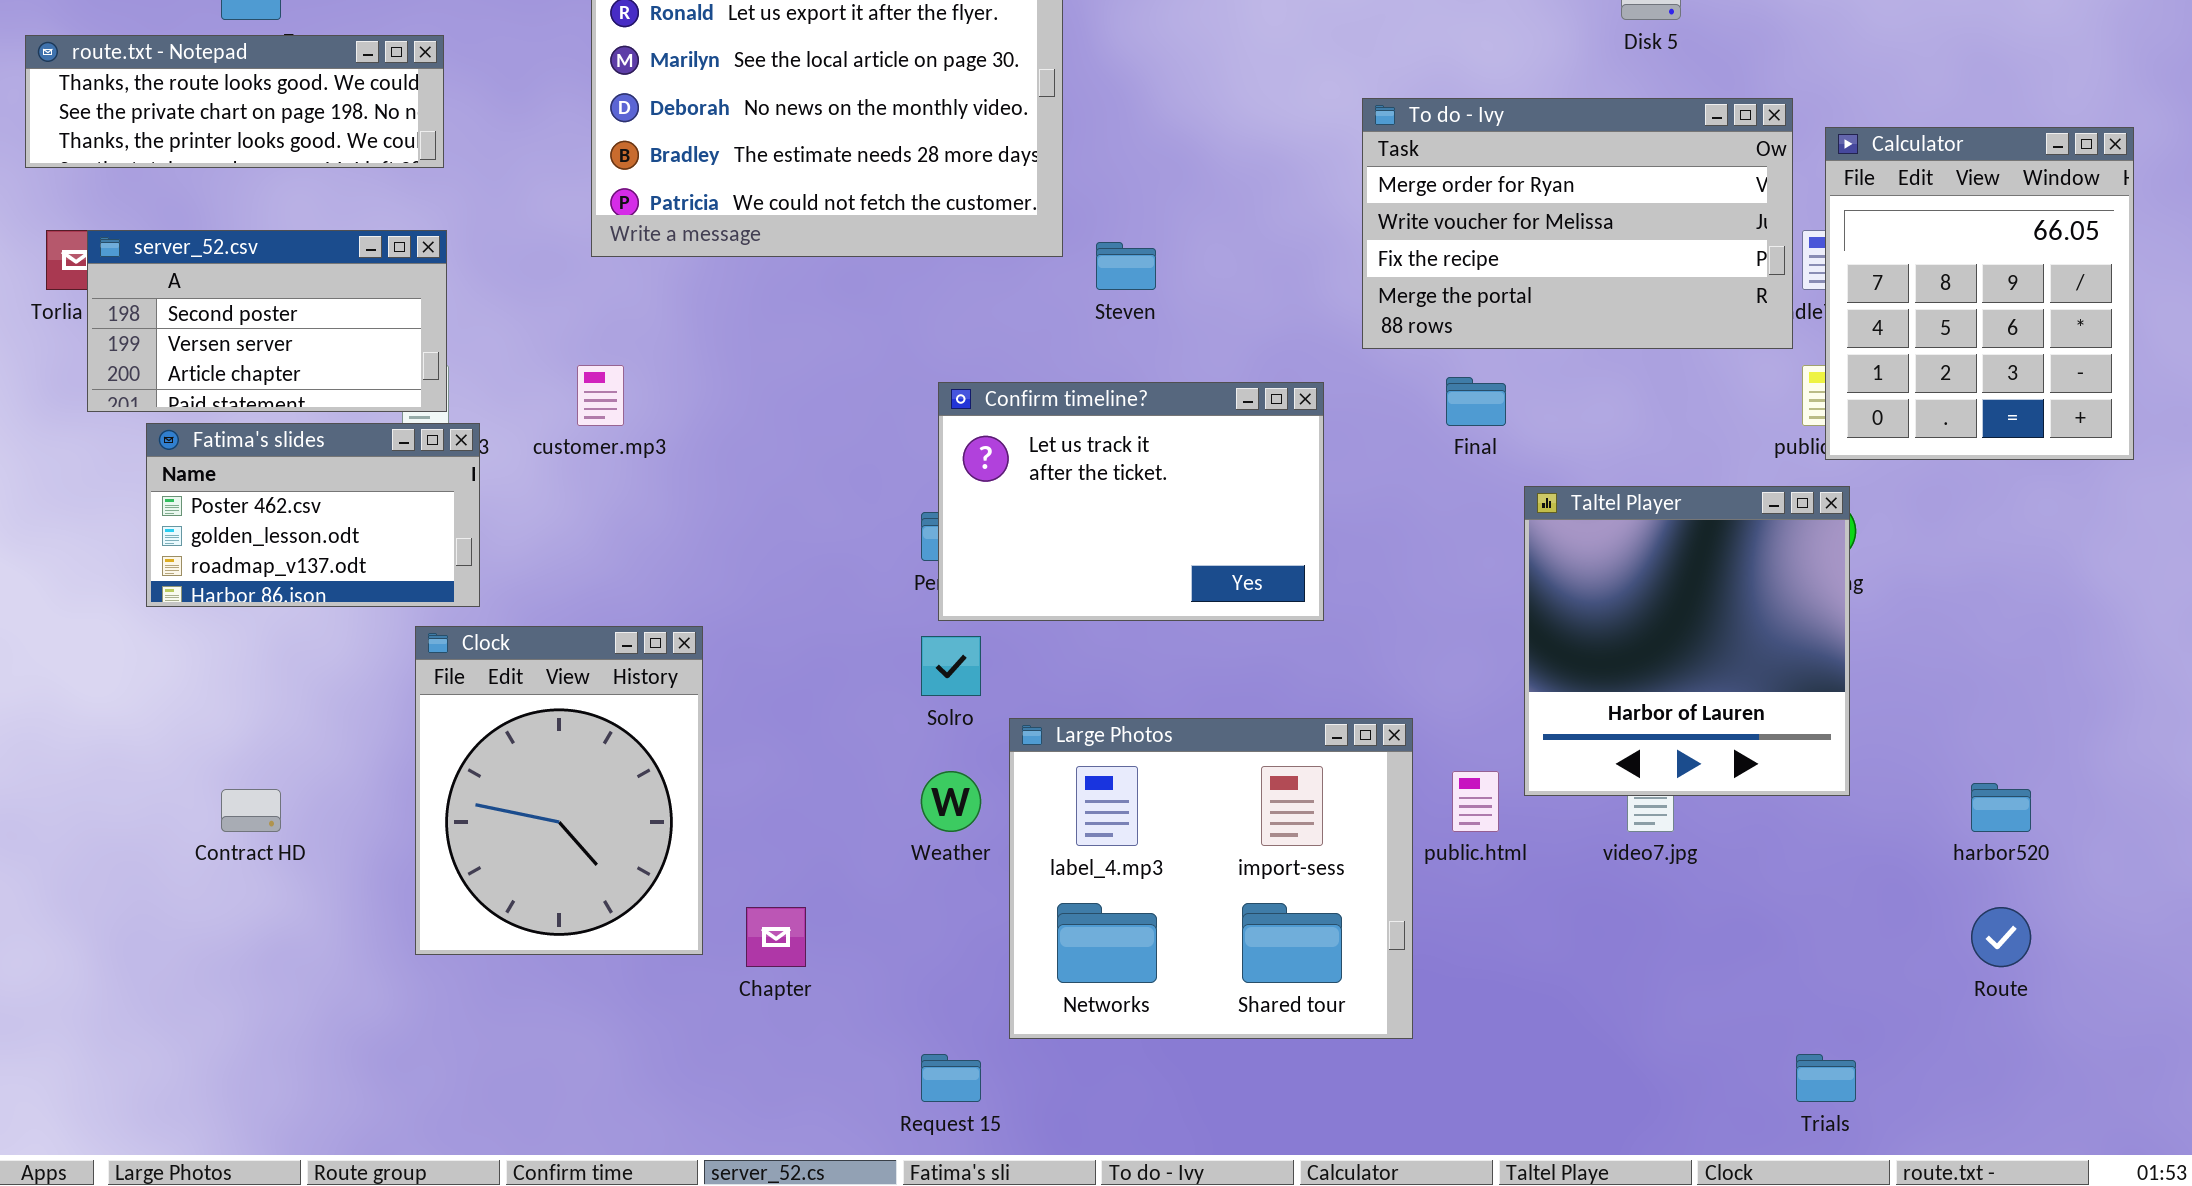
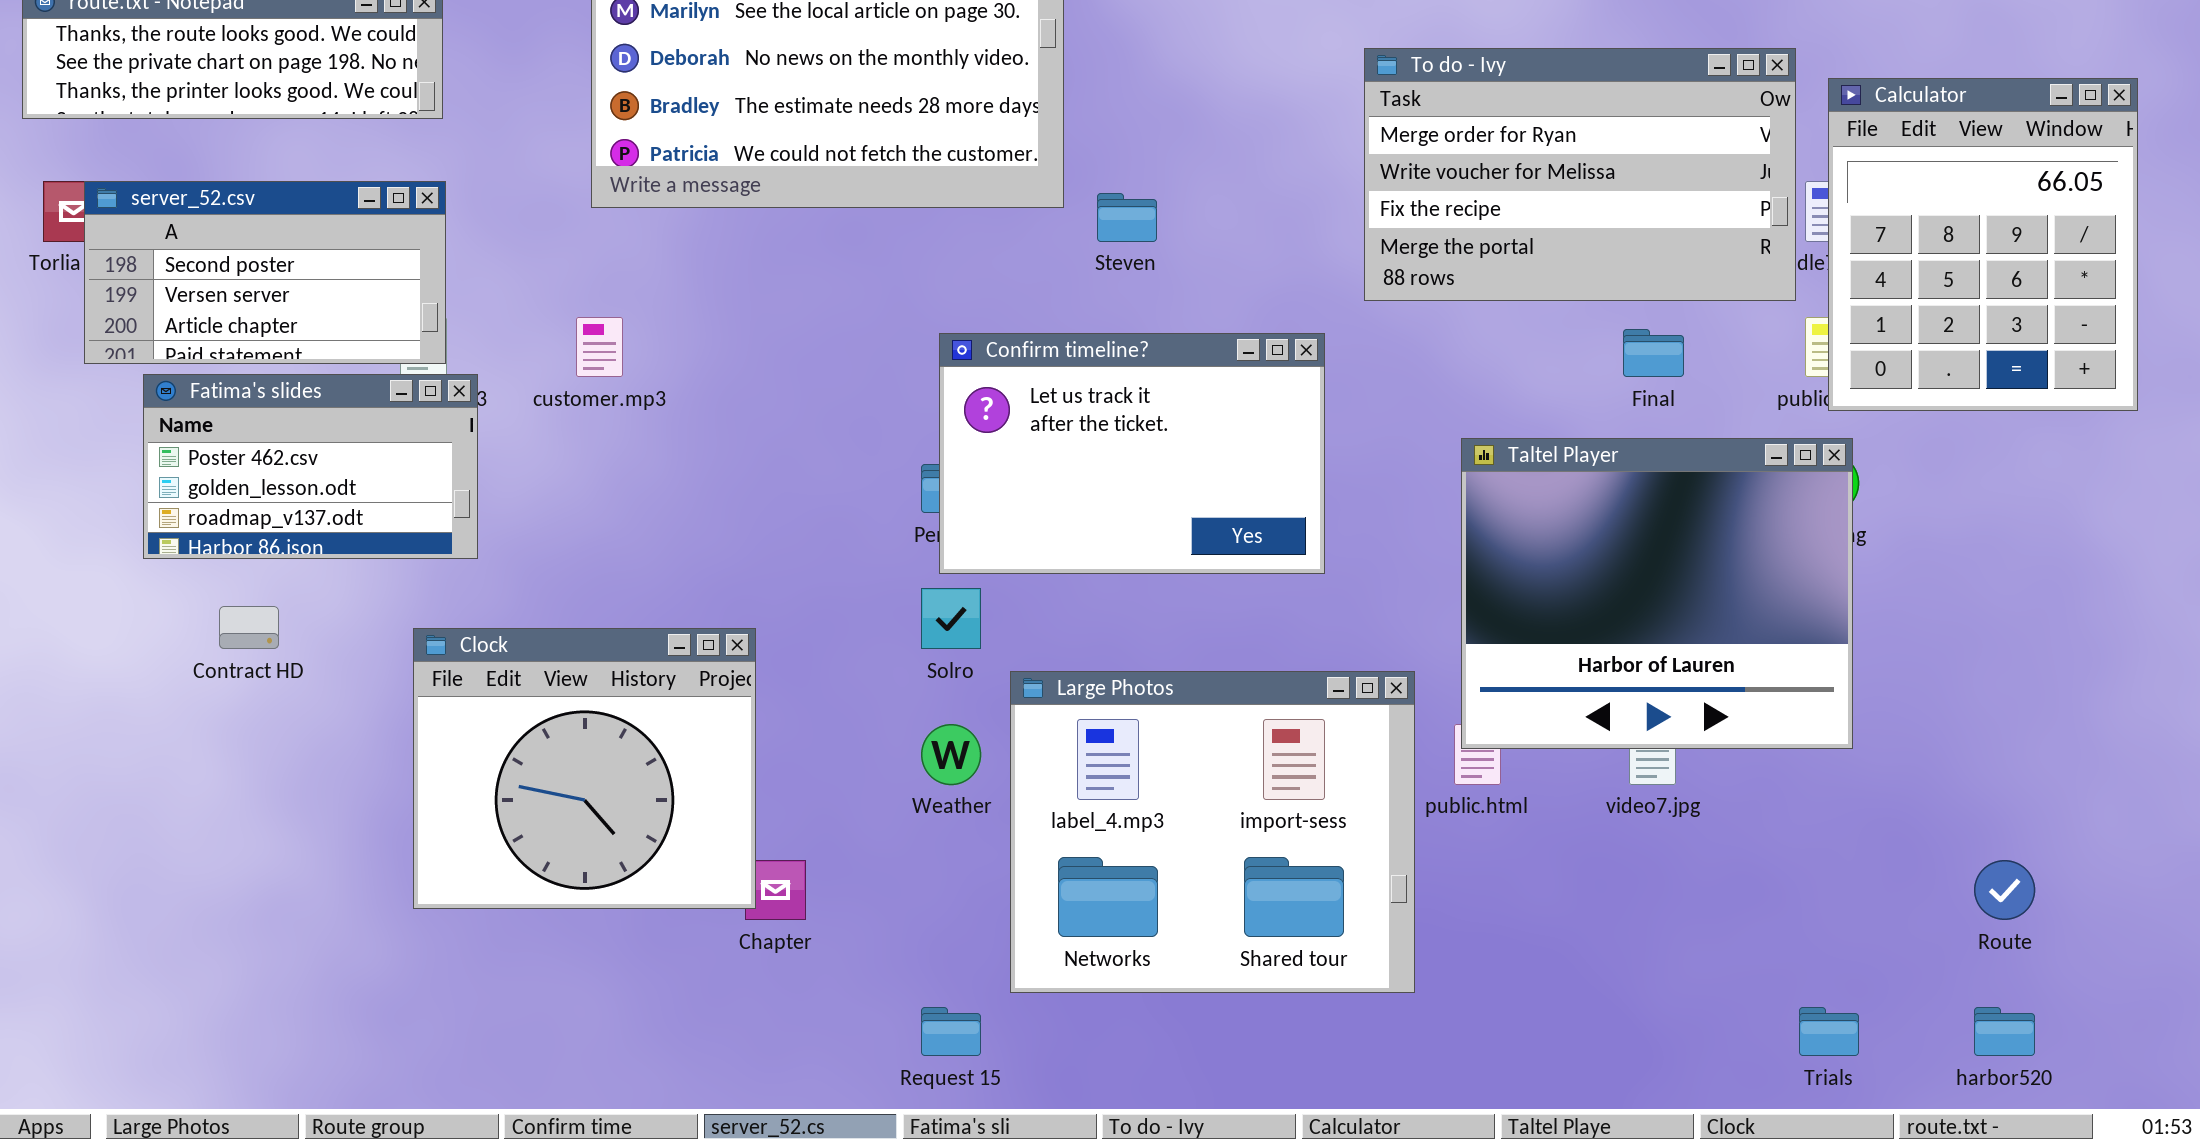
Final: [1446,377,1506,426] -> [1623,329,1684,377], moved
Taltel Player: [1524,486,1850,796] -> [1461,438,1853,749], resized
Clock: [415,626,703,955] -> [413,628,756,909], resized
harbor520: [1971,783,2031,832] -> [1974,1007,2035,1056], moved
Contract HD: [221,789,281,832] -> [219,606,279,649], moved

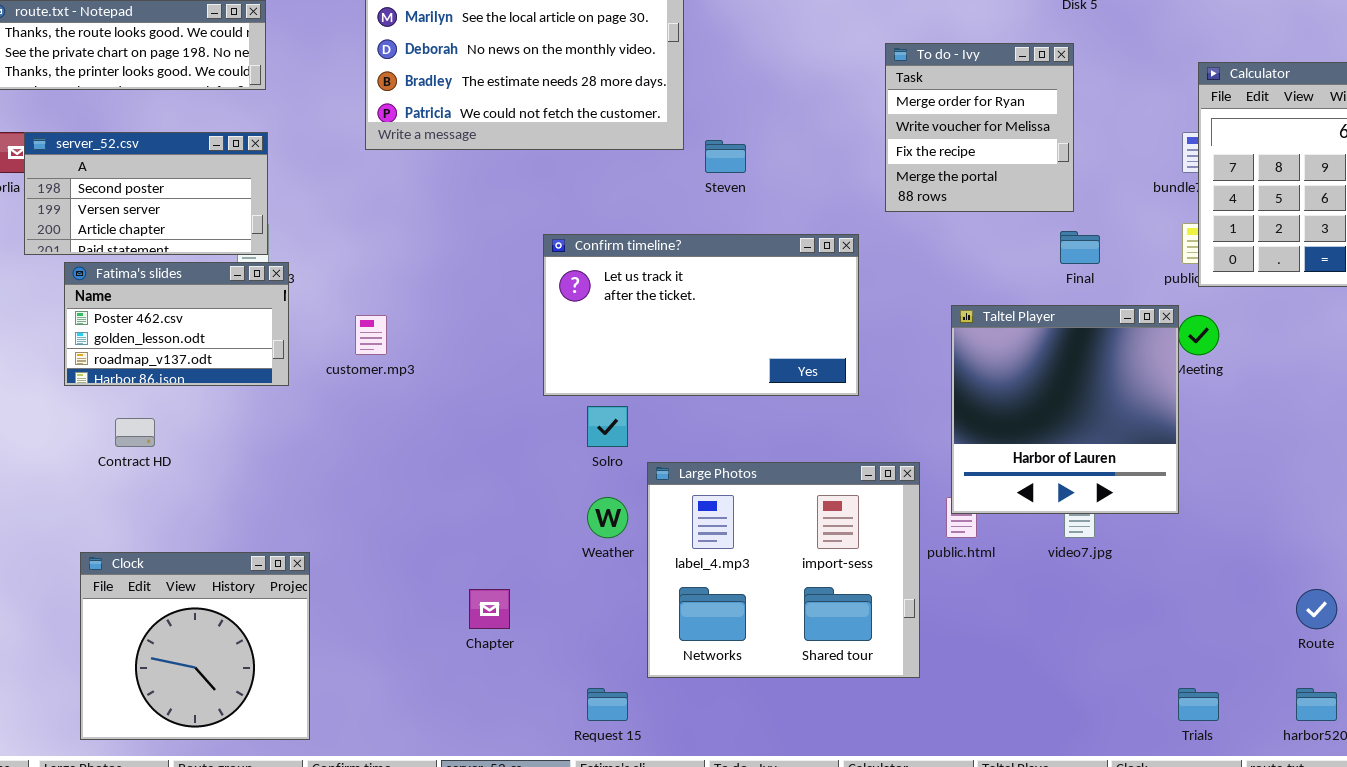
To do - Ivy: [1364,48,1796,301] -> [885,43,1074,212], resized
customer.mp3: [576,317,623,377] -> [355,315,387,355], moved
Confirm timeline?: [939,333,1325,574] -> [543,234,859,396], resized
Taltel Player: [1461,438,1853,749] -> [951,305,1179,514], resized
Clock: [413,628,756,909] -> [80,552,310,740], moved

